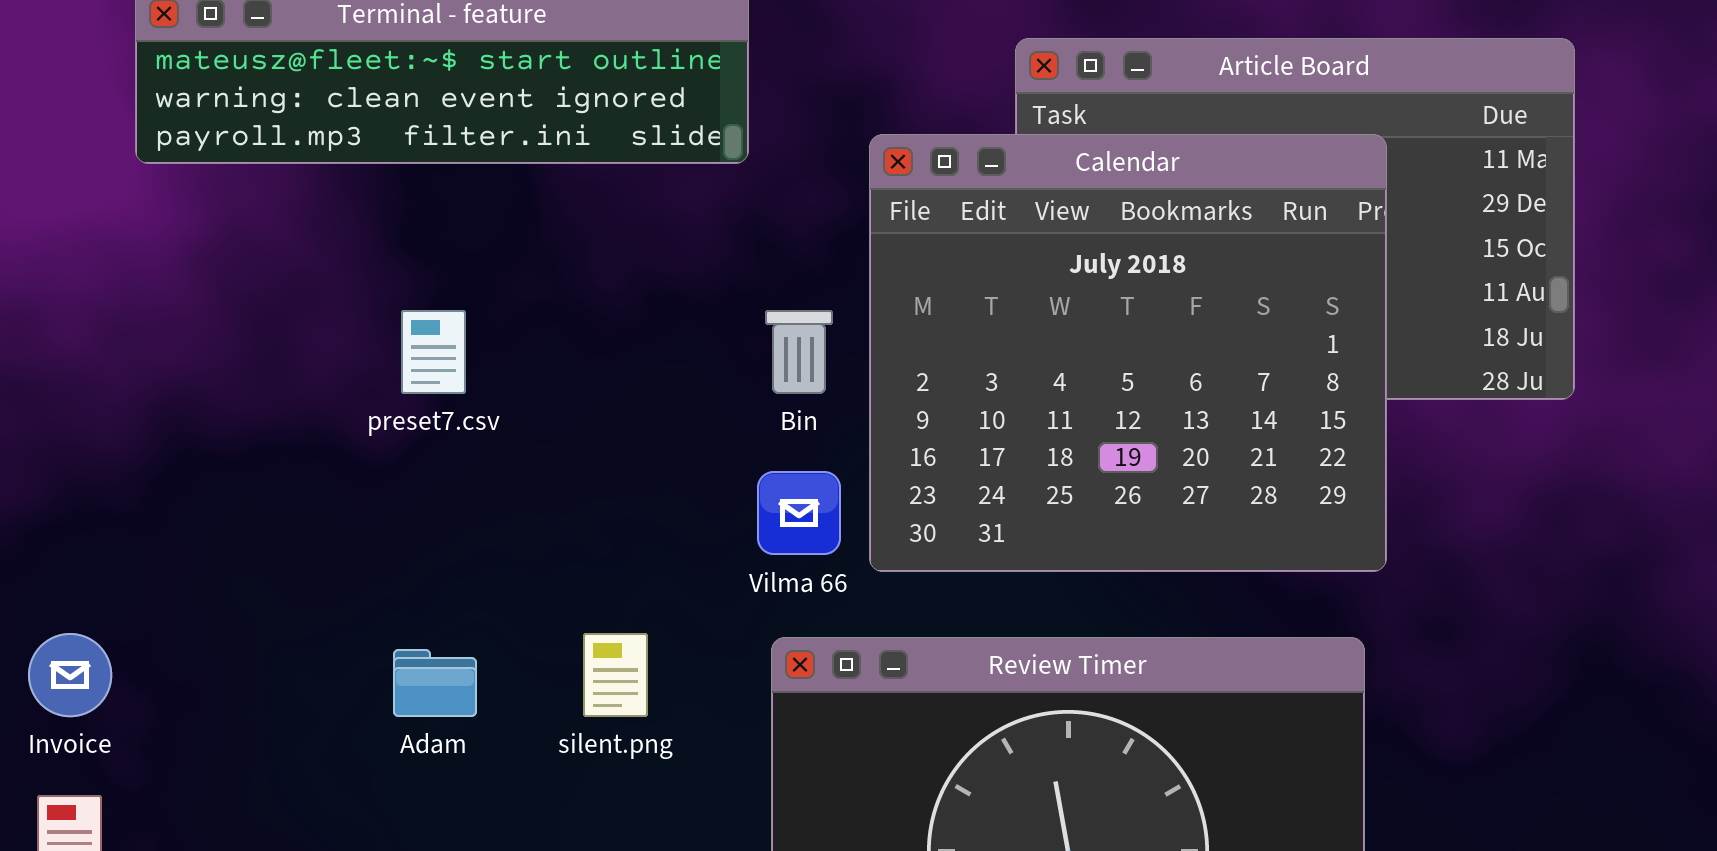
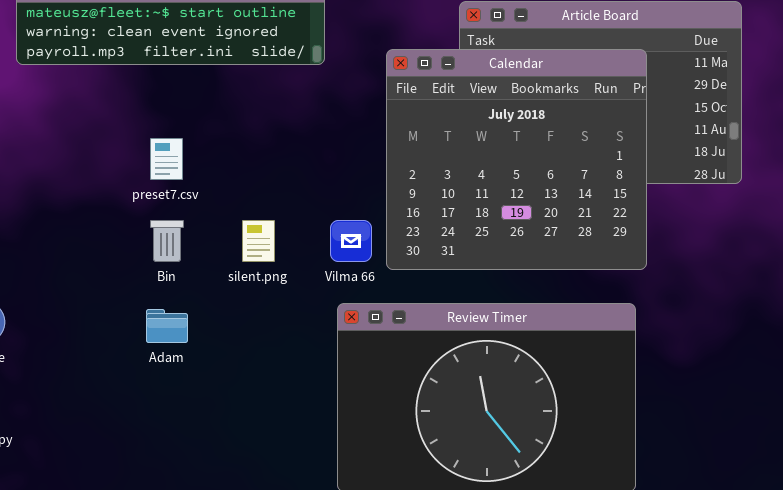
Bin: [765,310,833,394] -> [150,220,184,262], moved
silent.png: [583,633,648,717] -> [242,220,275,262], moved

